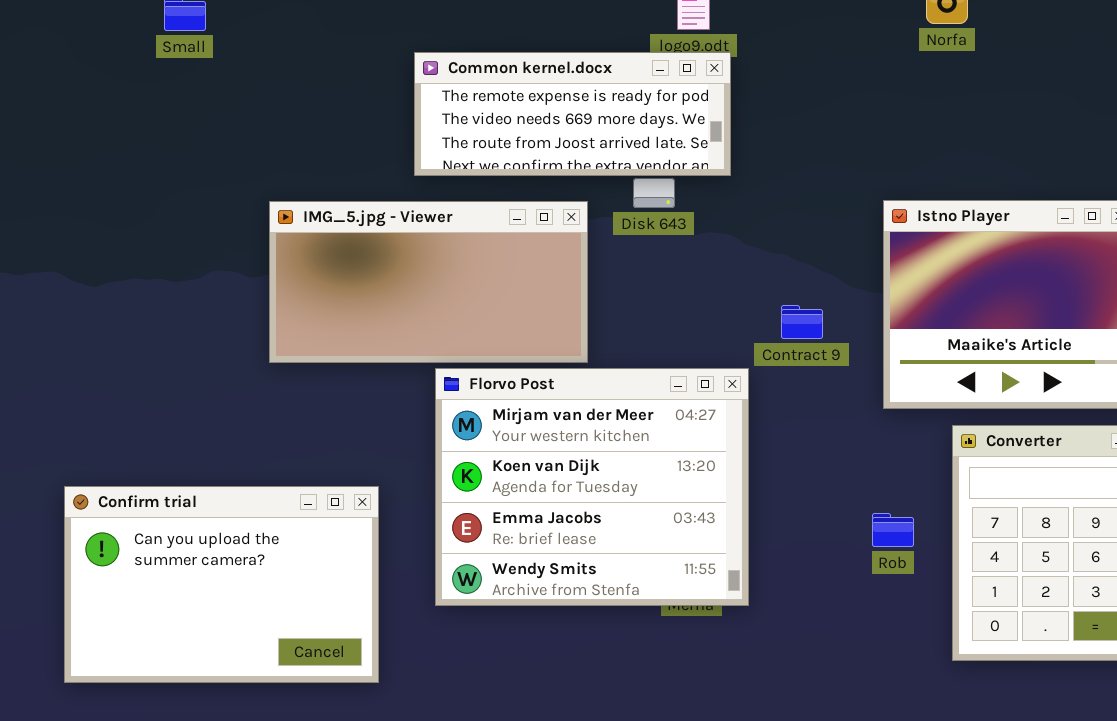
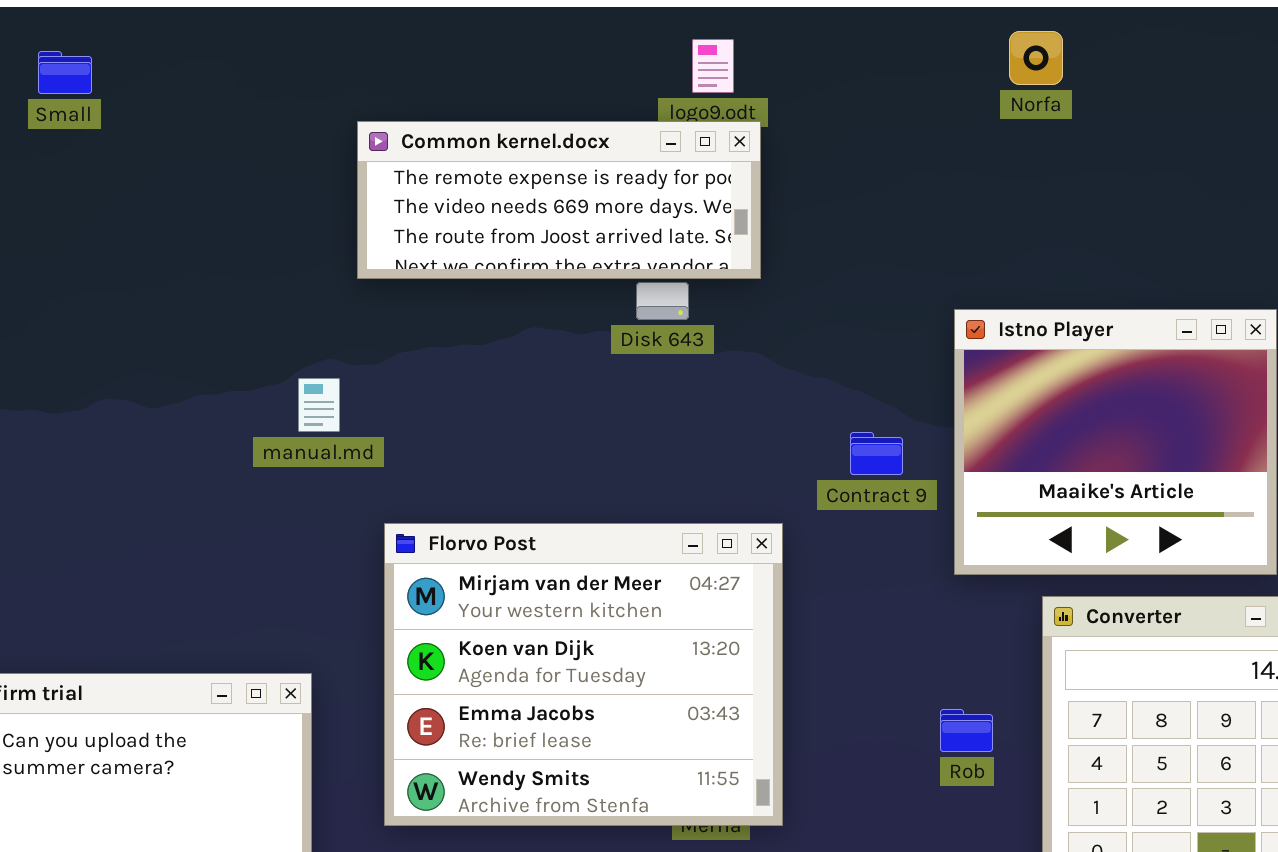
IMG_5.jpg - Viewer: [269,201,588,363] -> none, closed
Contract 9: [781,305,823,339] -> [850,432,903,475], moved

